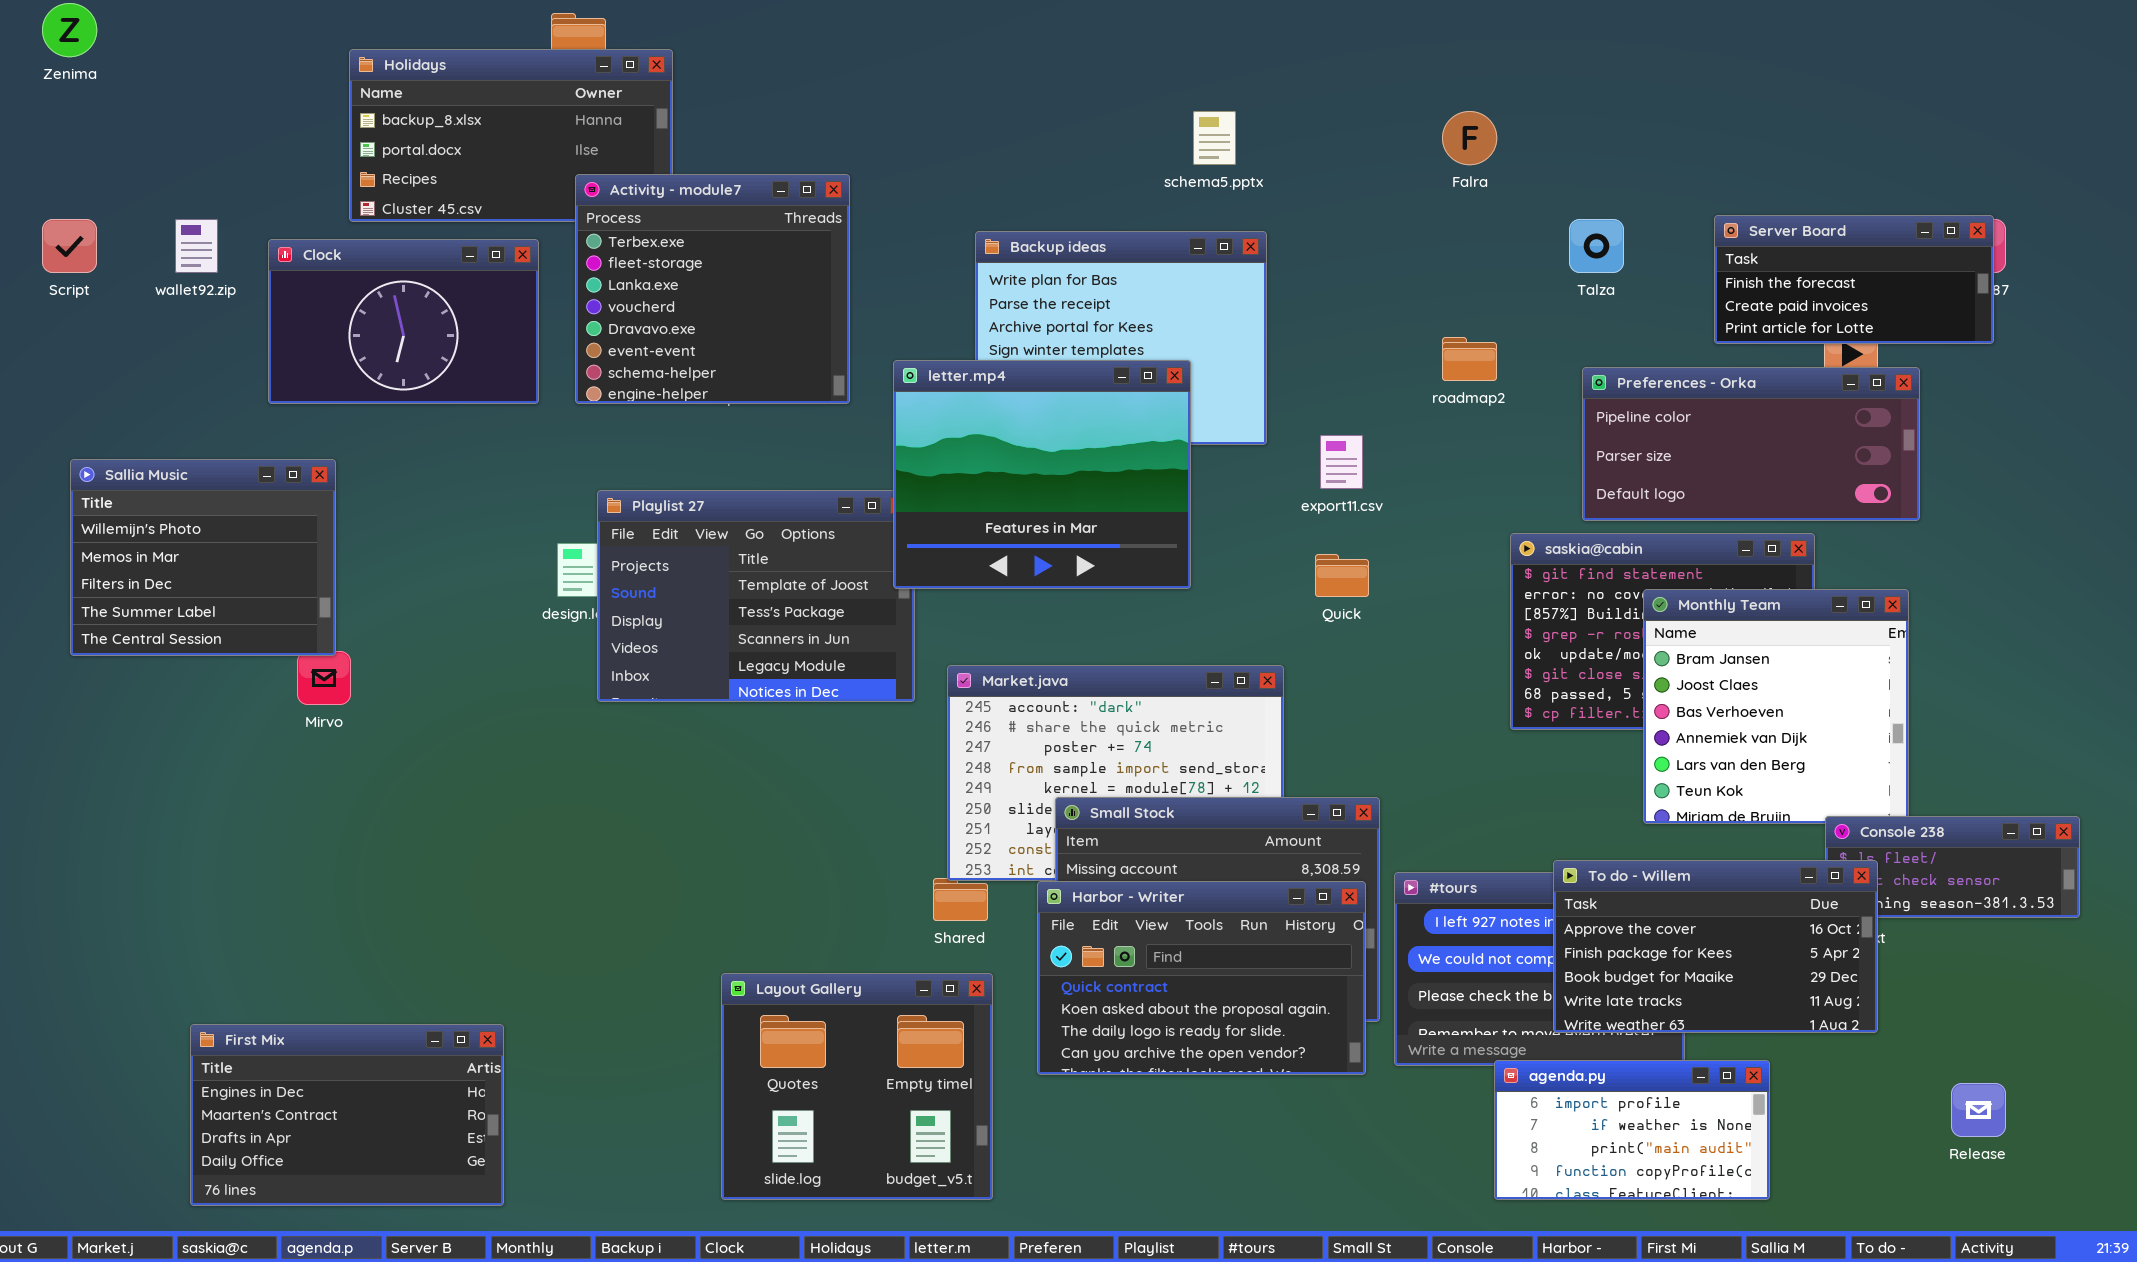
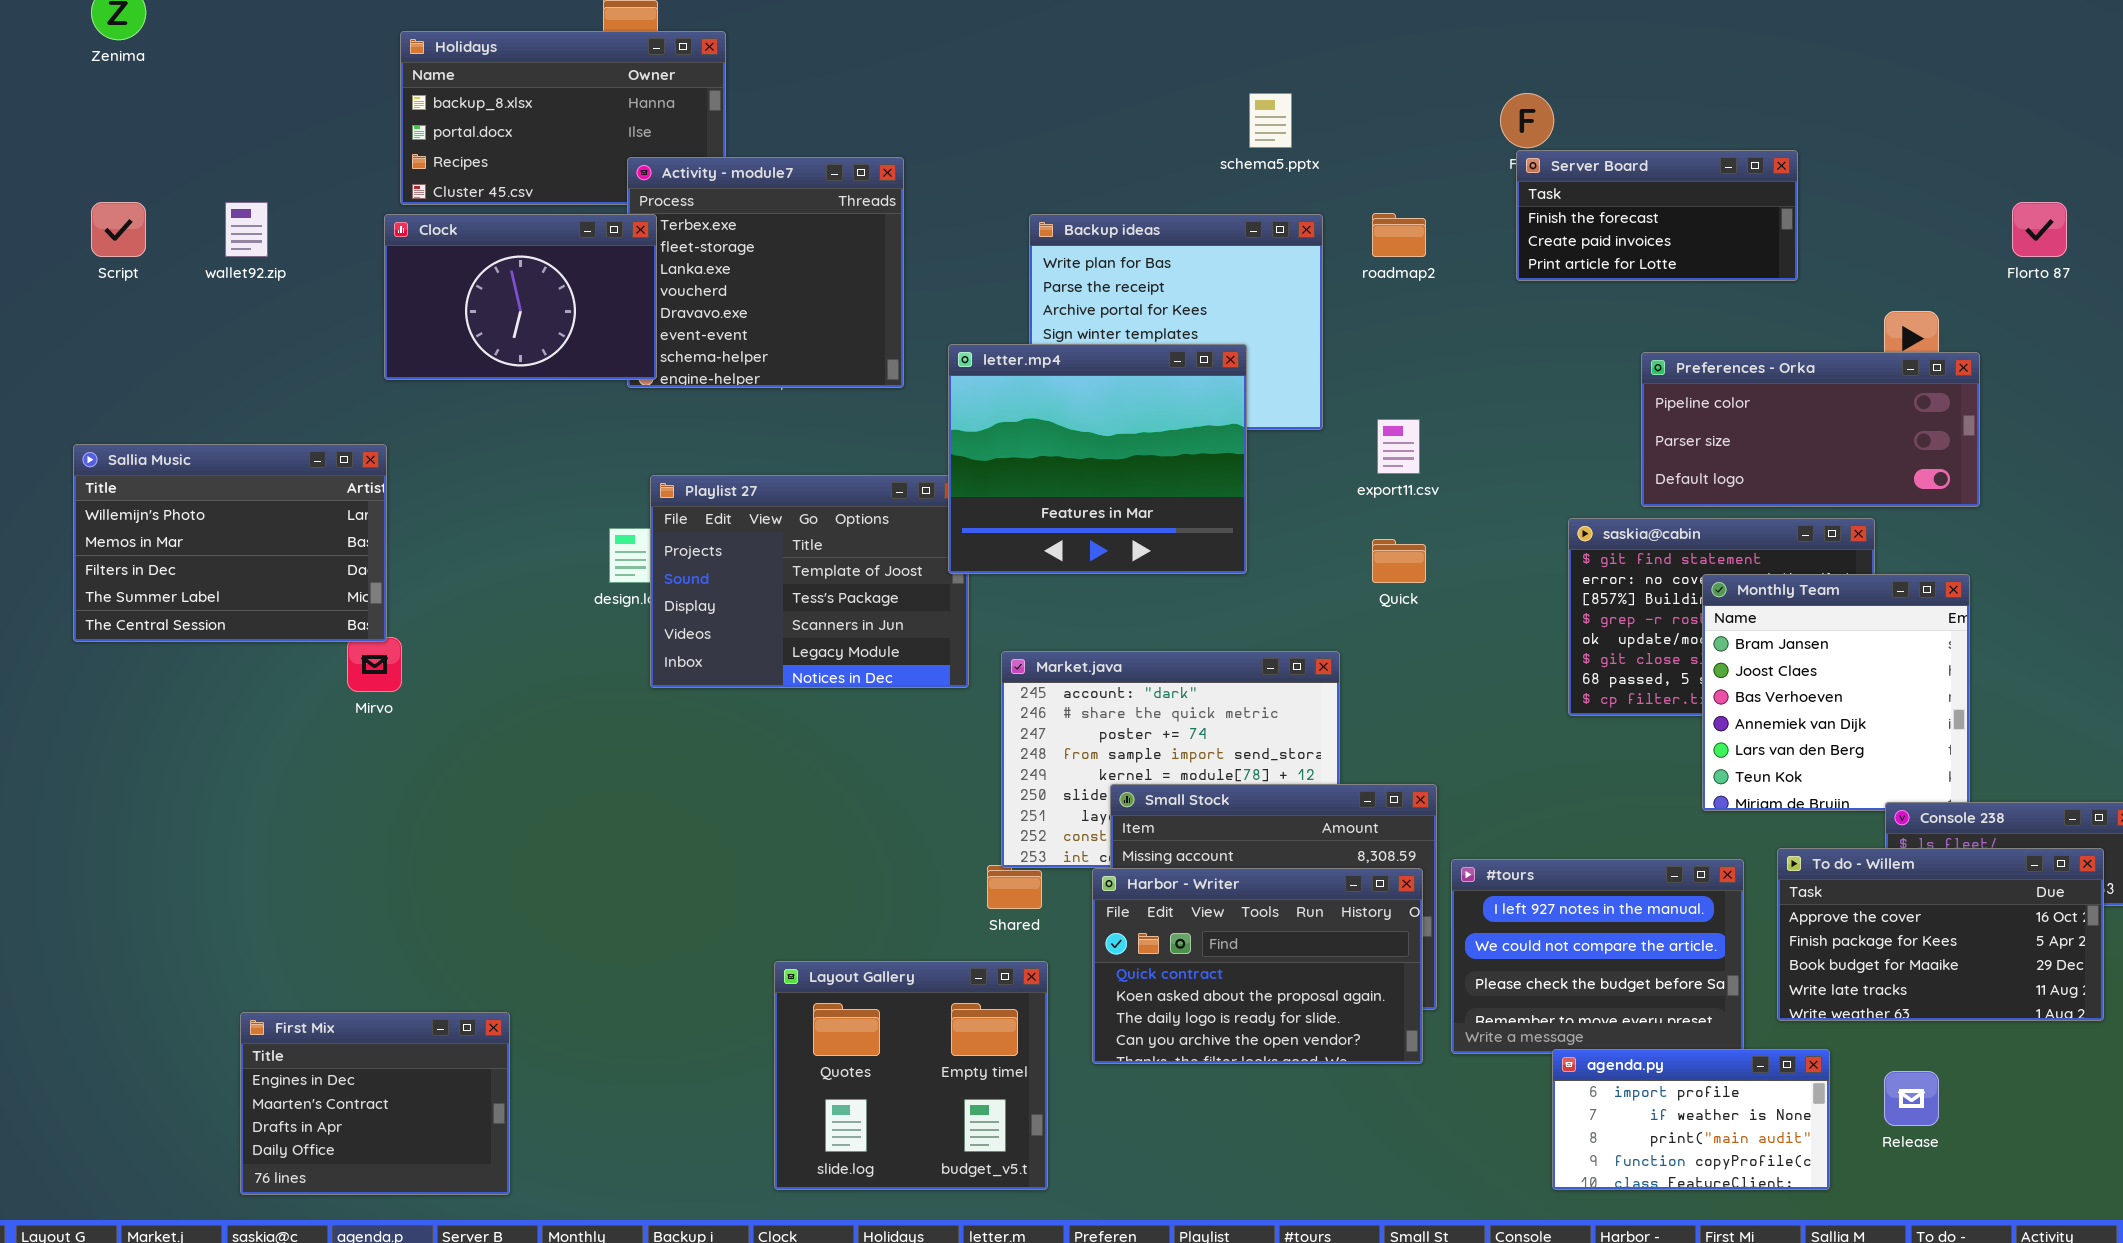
Server Board: [1714,215,1994,344] -> [1516,150,1798,281], moved
Clock: [268,239,539,404] -> [384,214,657,380], moved
roadmap2: [1442,337,1497,381] -> [1372,213,1426,257], moved
Sallia Music: [70,459,336,656] -> [73,444,387,642], resized
To do - Willem: [1553,860,1878,1033] -> [1777,848,2104,1021], moved
First Mix: [190,1024,504,1206] -> [240,1012,510,1195], resized
Release: [1951,1083,2006,1137] -> [1884,1071,1939,1126], moved

